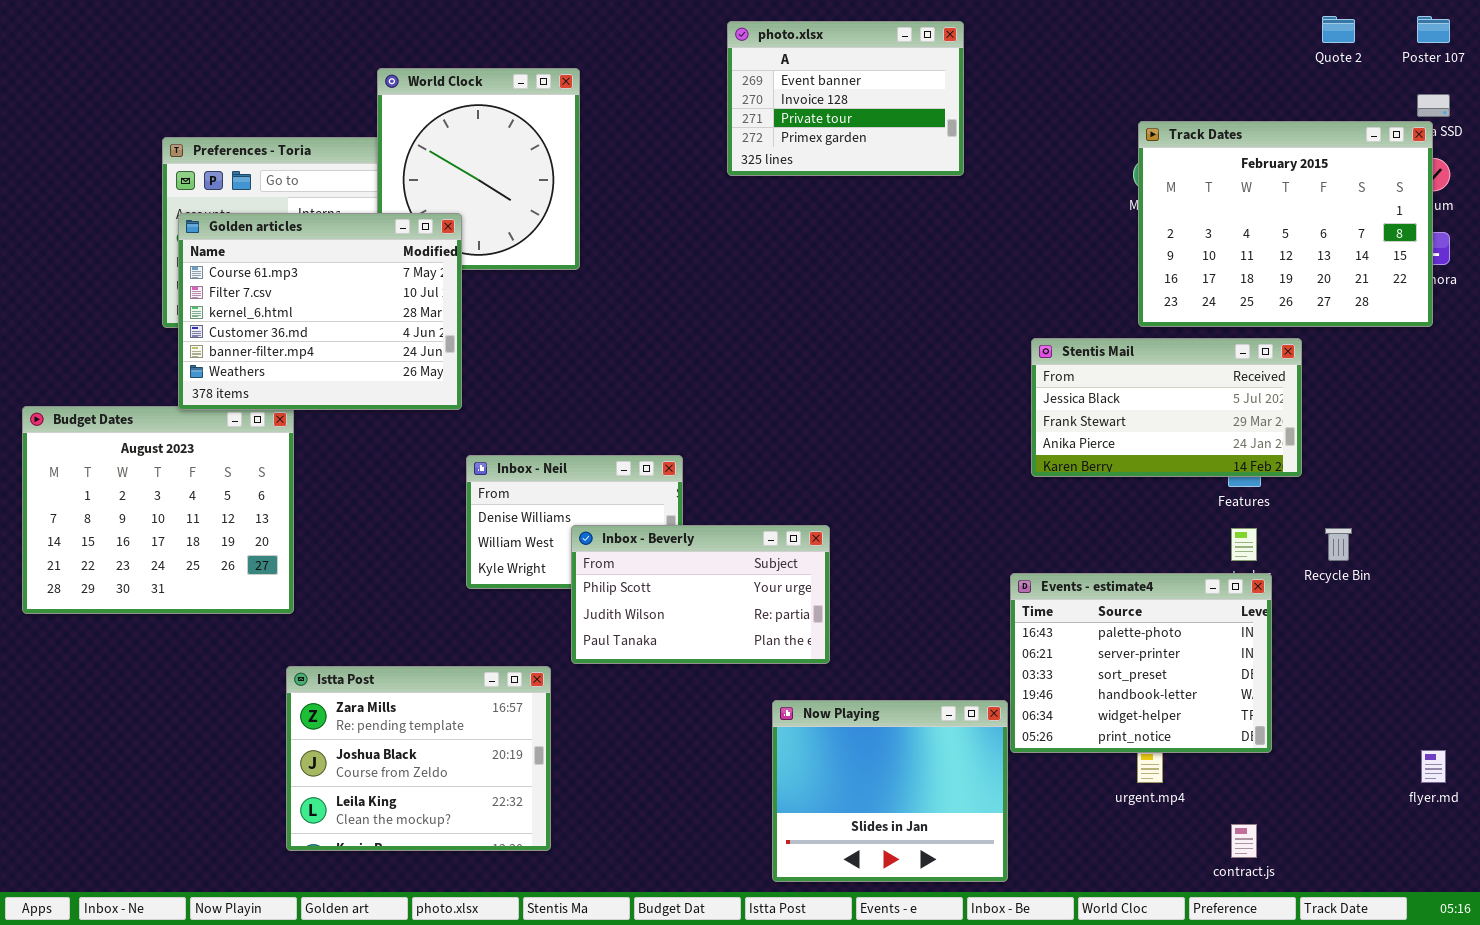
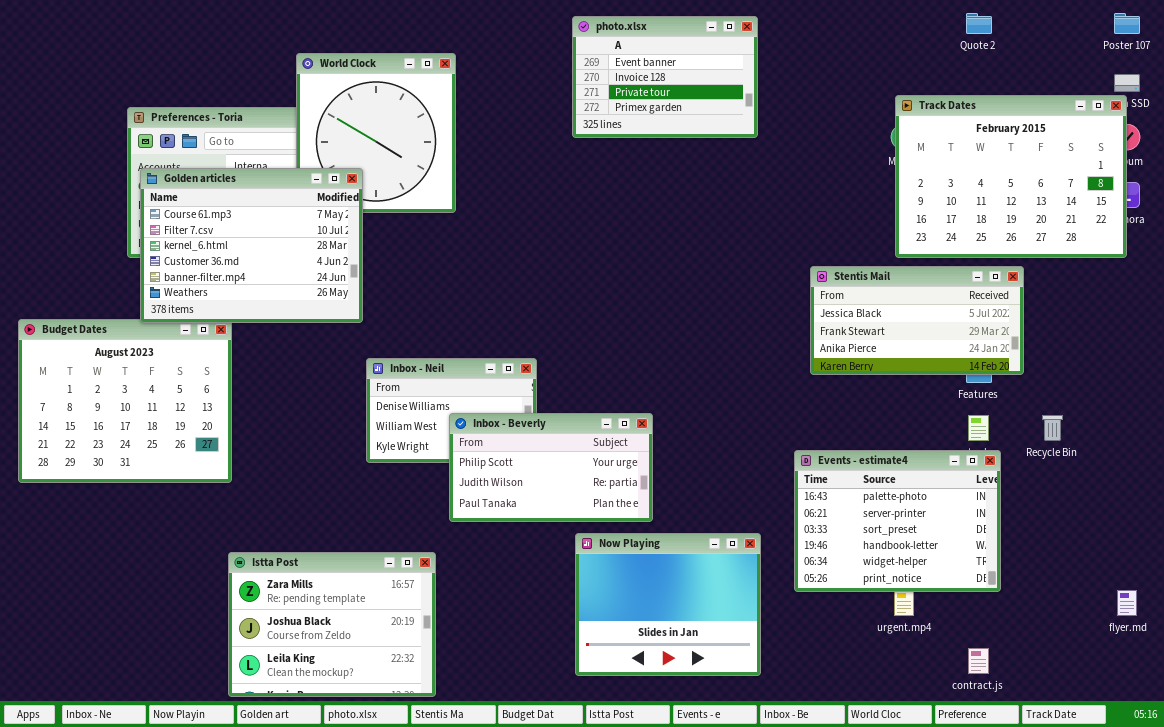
Quote 2: [1322,16,1355,43] -> [966,13,992,34], moved
Istta Post: [286,666,551,851] -> [228,552,436,697], moved
Now Playing: [772,700,1008,882] -> [575,533,761,676], moved

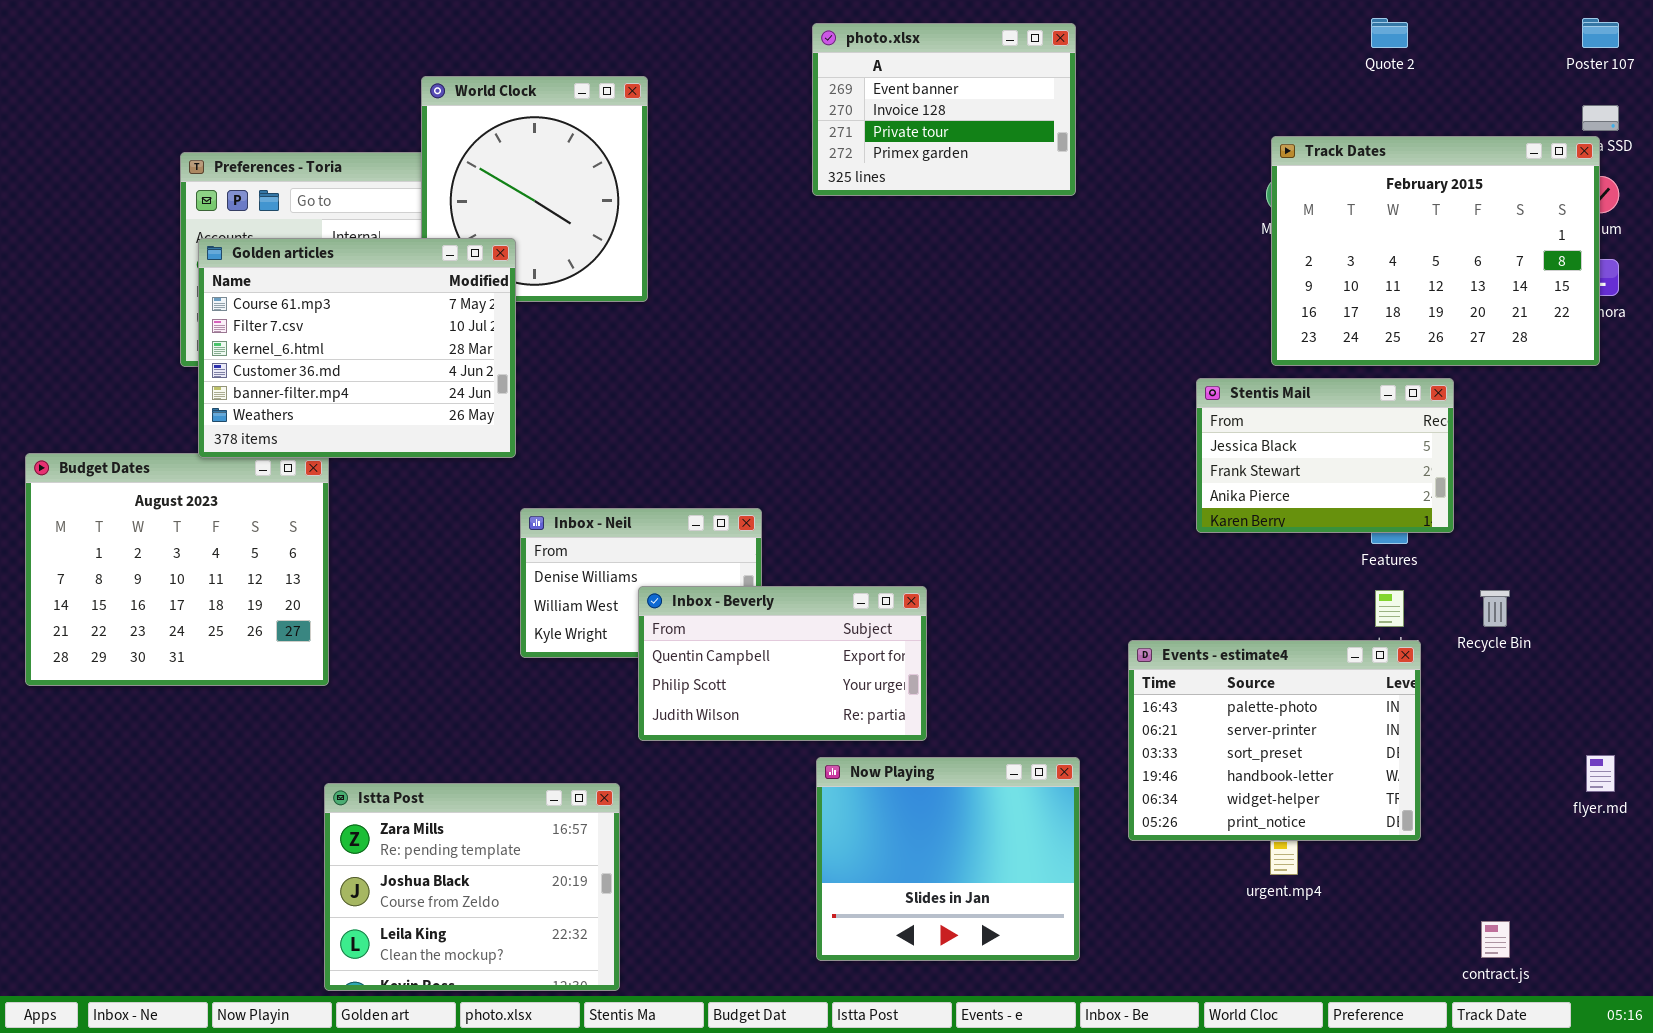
Stentis Mail: [810,266,1024,375] -> [1196,378,1454,533], resized
Inbox - Beverly: [449,413,653,522] -> [638,586,927,741], scrolled up 1 row
flyer.md: [1117,590,1137,616] -> [1586,755,1615,792], moved
contract.js: [968,648,989,674] -> [1481,921,1510,958], moved

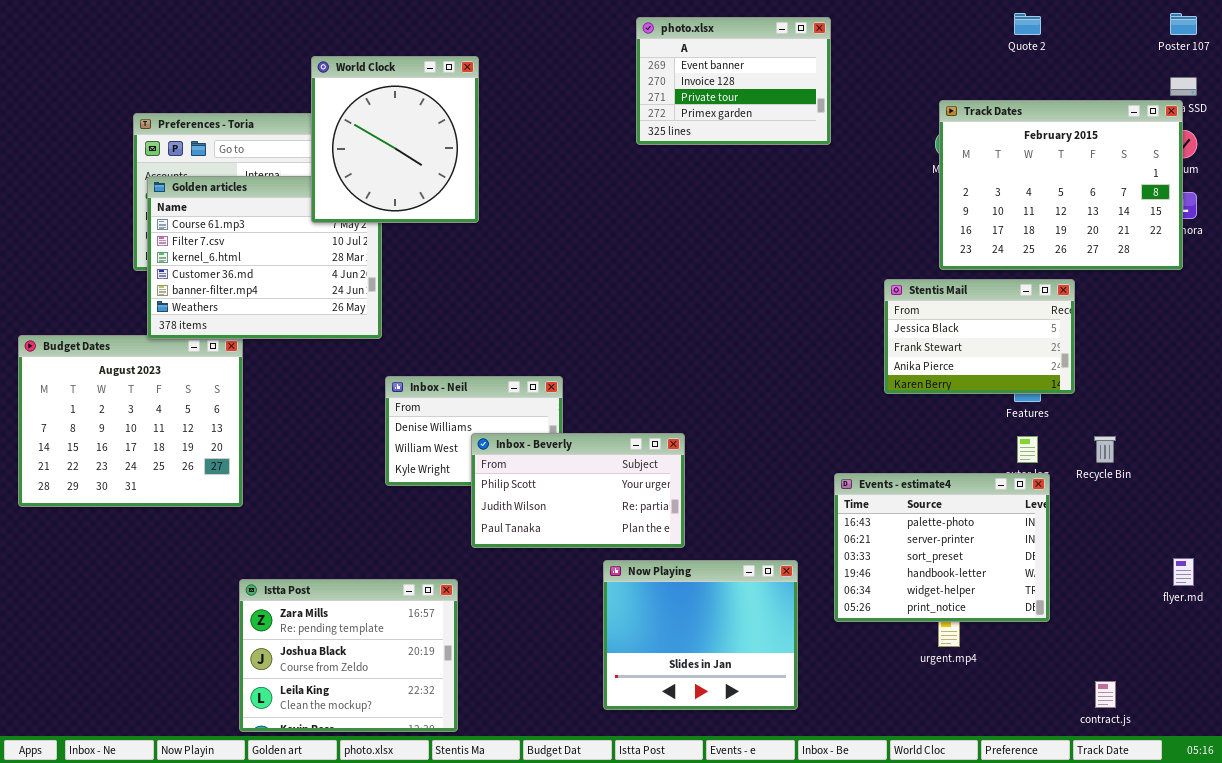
photo.xlsx: [812,23,1076,196] -> [636,17,831,145], moved
World Clock: [421,76,648,302] -> [311,56,479,223], raised
Inbox - Beverly: [638,586,927,741] -> [471,433,685,548], scrolled down 1 row

